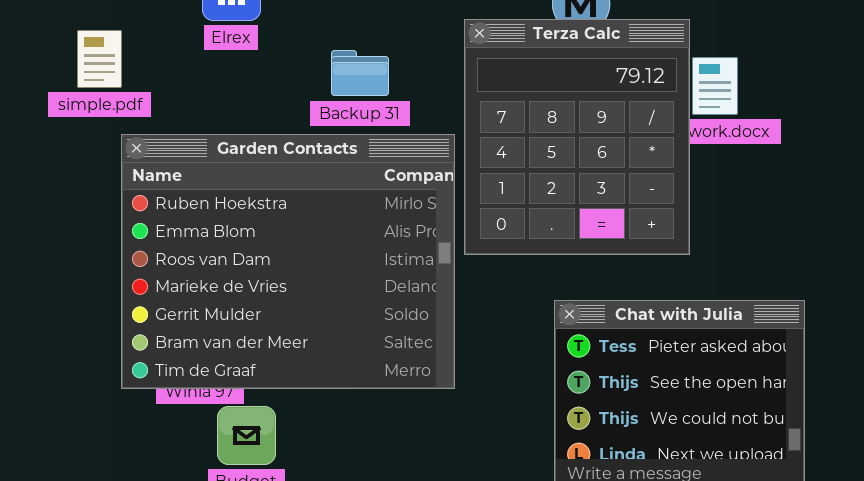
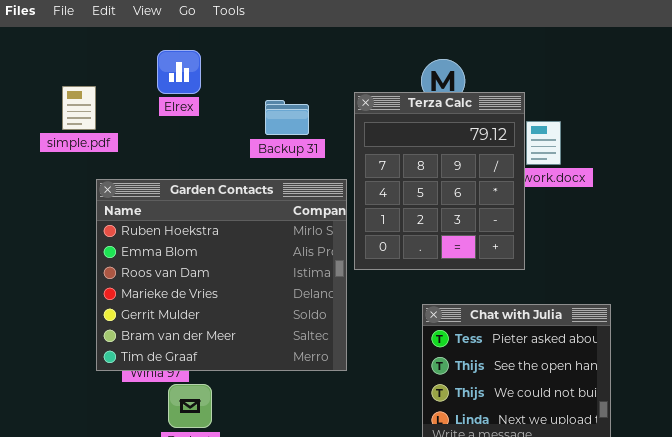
simple.pdf: [77,30,122,88] -> [62,86,96,130], moved
Backup 31: [331,50,389,96] -> [265,100,309,135], moved

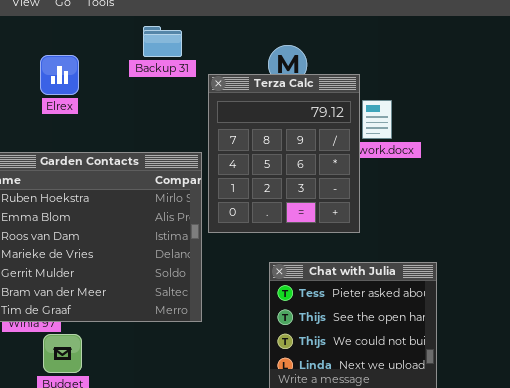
Elrex: [157,50,201,94] -> [40,55,79,95], moved
Backup 31: [265,100,309,135] -> [143,26,182,57], moved

